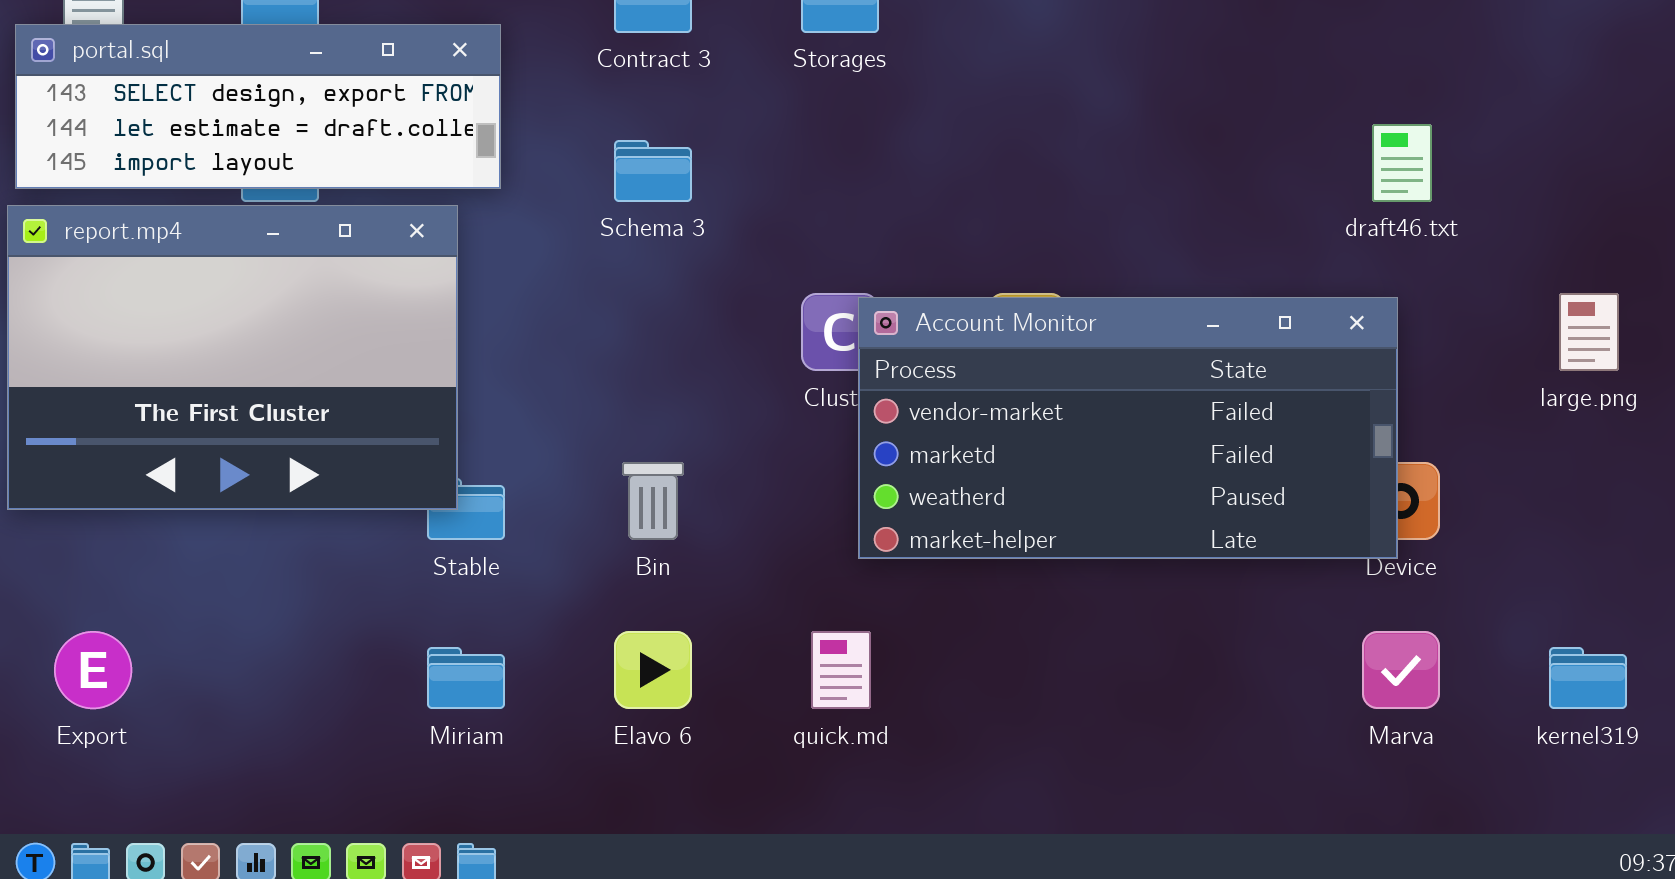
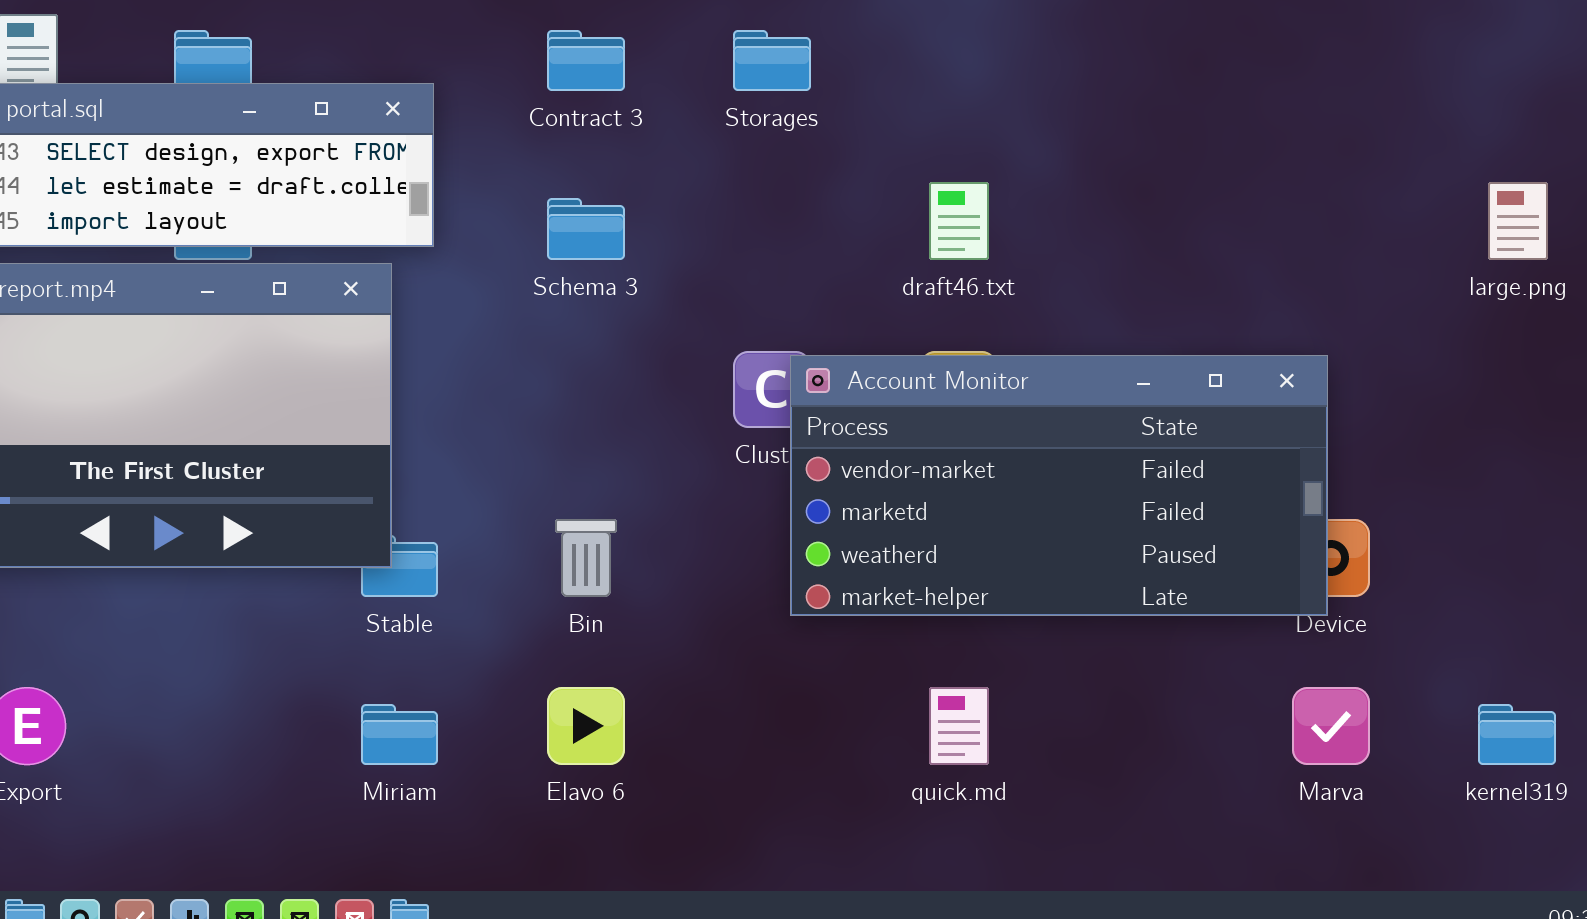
draft46.txt: [1372,124,1432,202] -> [929,182,989,260], moved
large.png: [1559,293,1619,371] -> [1488,182,1548,260], moved
quick.md: [811,631,871,709] -> [929,687,989,765], moved

